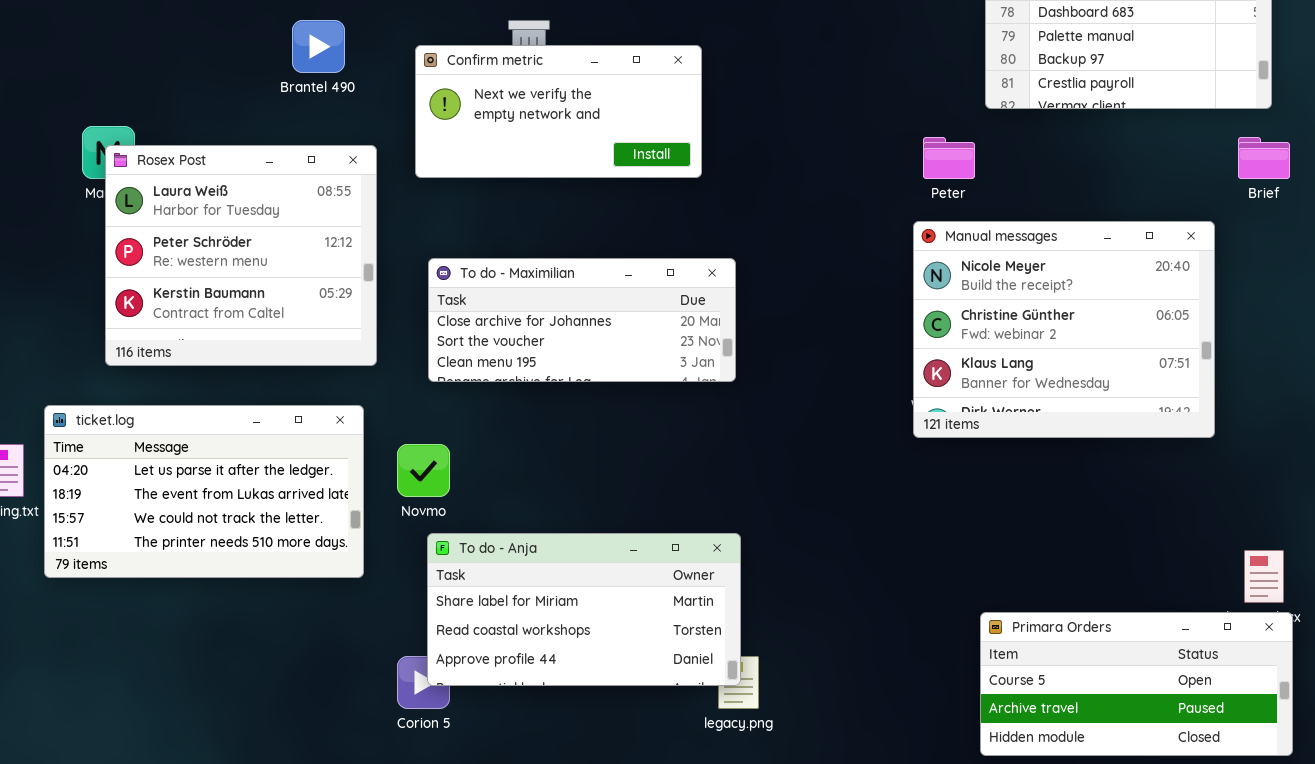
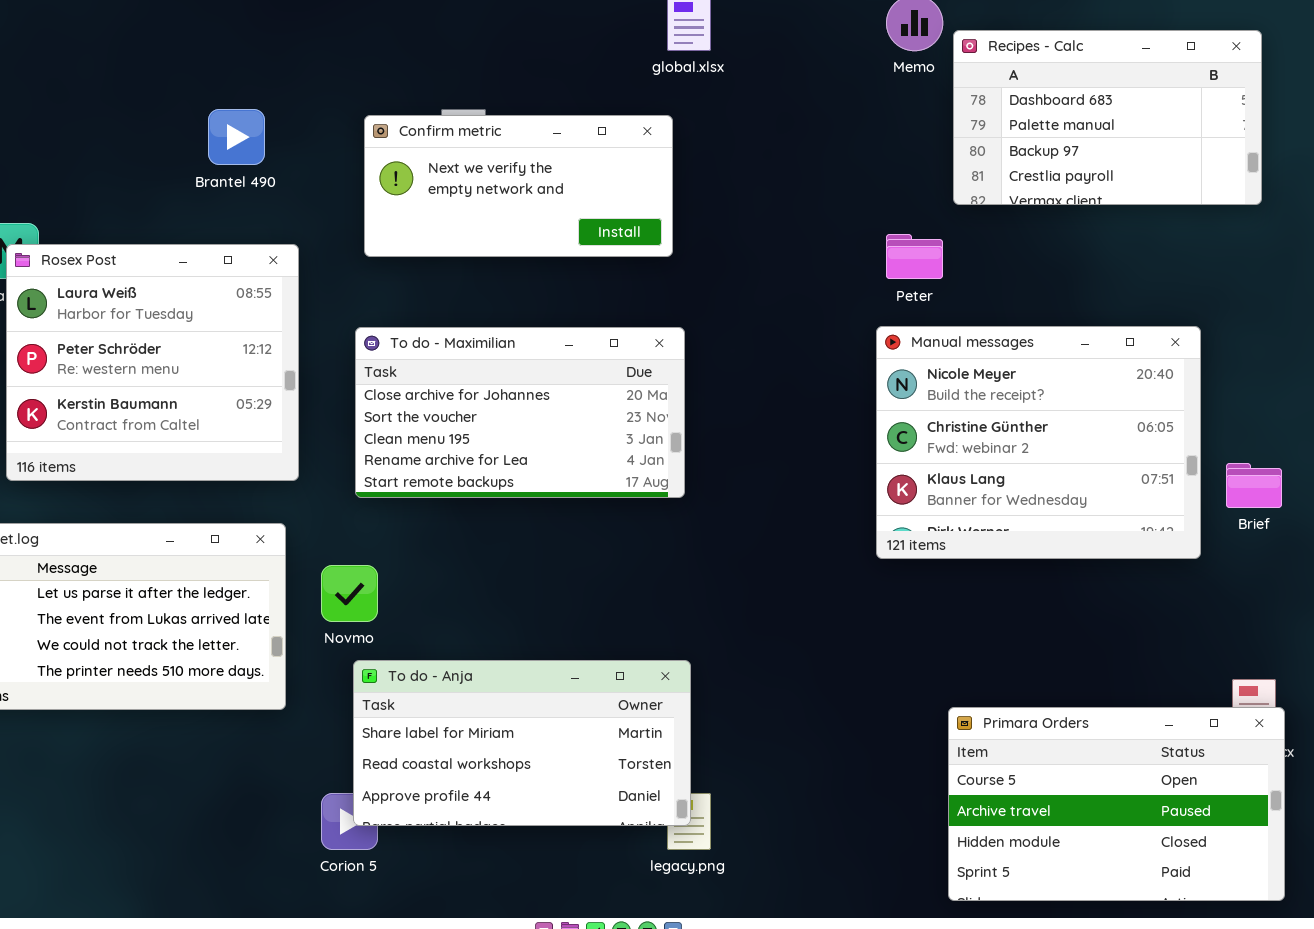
Confirm metric: [415,45,702,178] -> [364,115,673,257], moved
Brief: [1238,137,1290,179] -> [1226,463,1282,508], moved
To do - Maximilian: [428,258,736,382] -> [355,327,685,498], resized
Primara Orders: [980,612,1293,756] -> [948,707,1285,901], resized

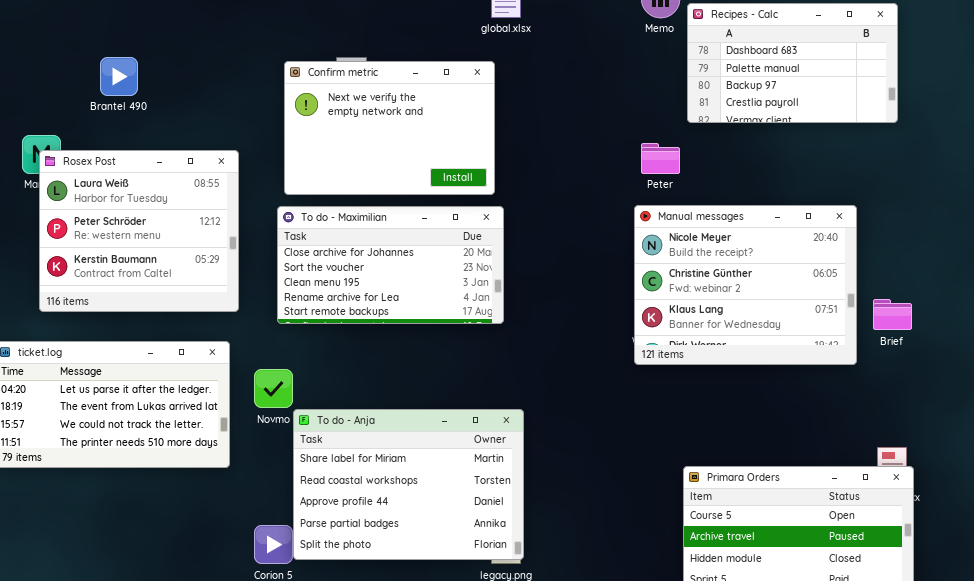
Brantel 490: [208,109,265,165] -> [100,57,138,96], moved
Confirm metric: [364,115,673,257] -> [284,61,495,195], resized
To do - Anja: [353,660,691,826] -> [293,409,524,560], moved, resized

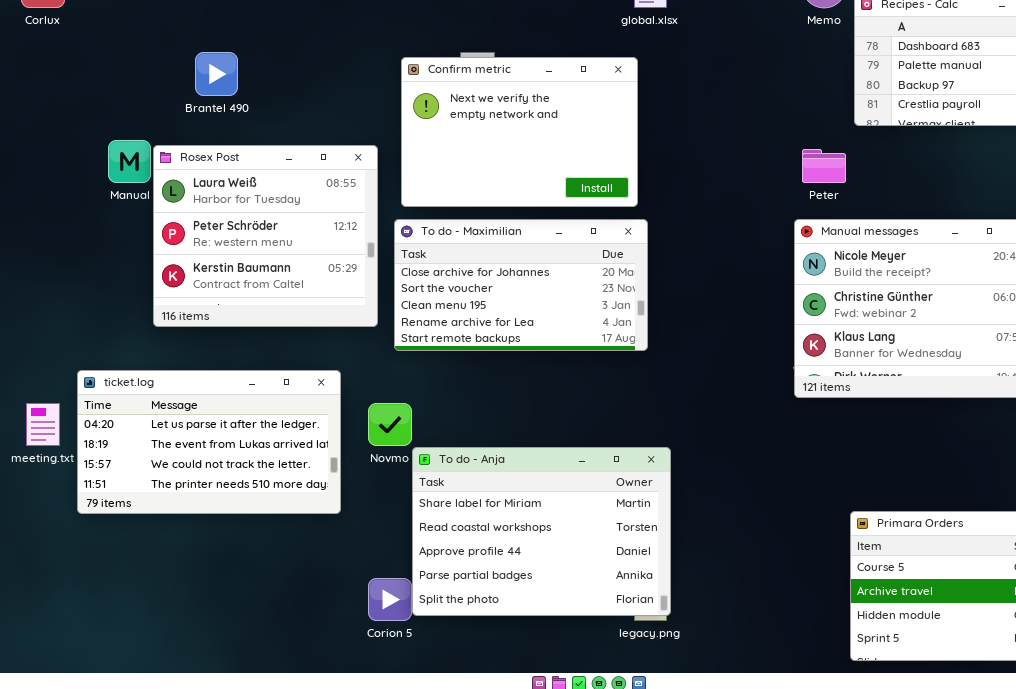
Rosex Post: [39,150,239,312] -> [153,145,378,327], moved

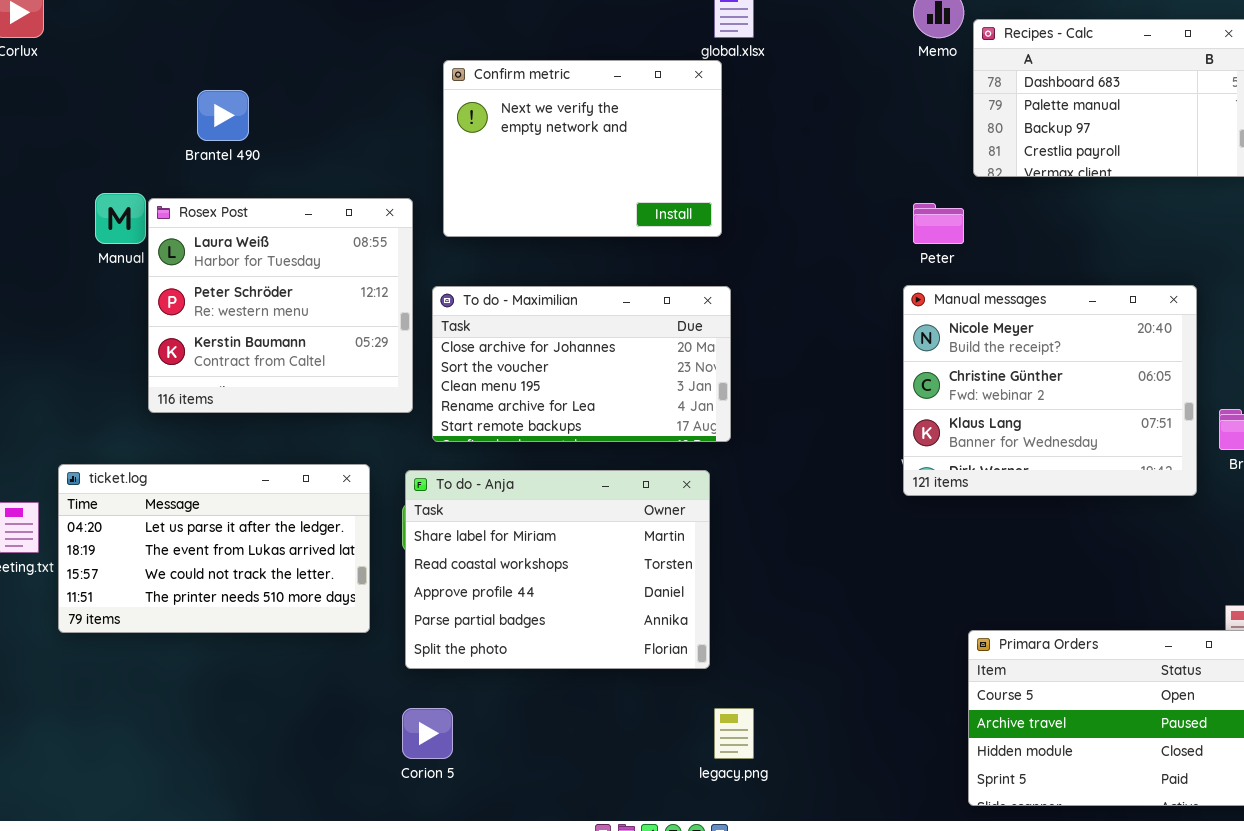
Confirm metric: [401,57,638,207] -> [443,60,722,237], moved
To do - Anja: [412,447,671,616] -> [405,470,710,669], moved

